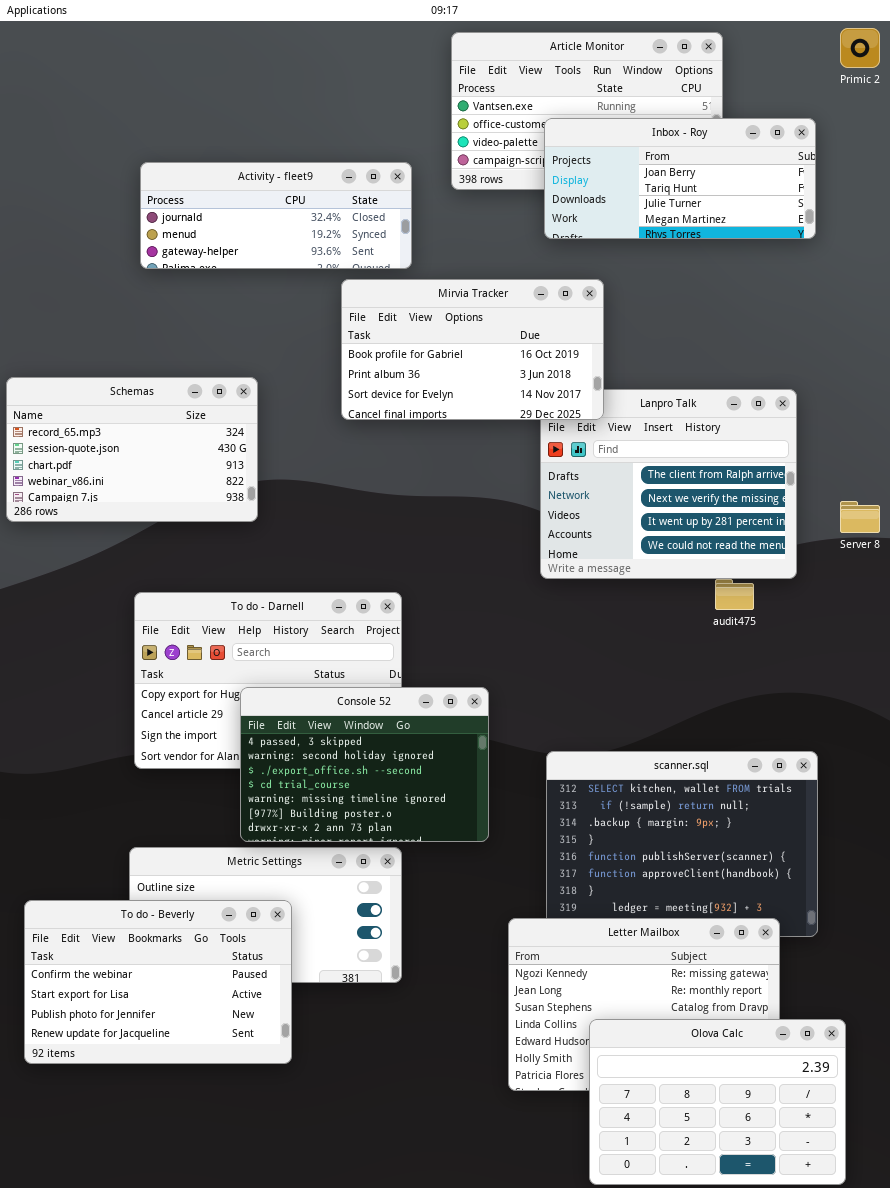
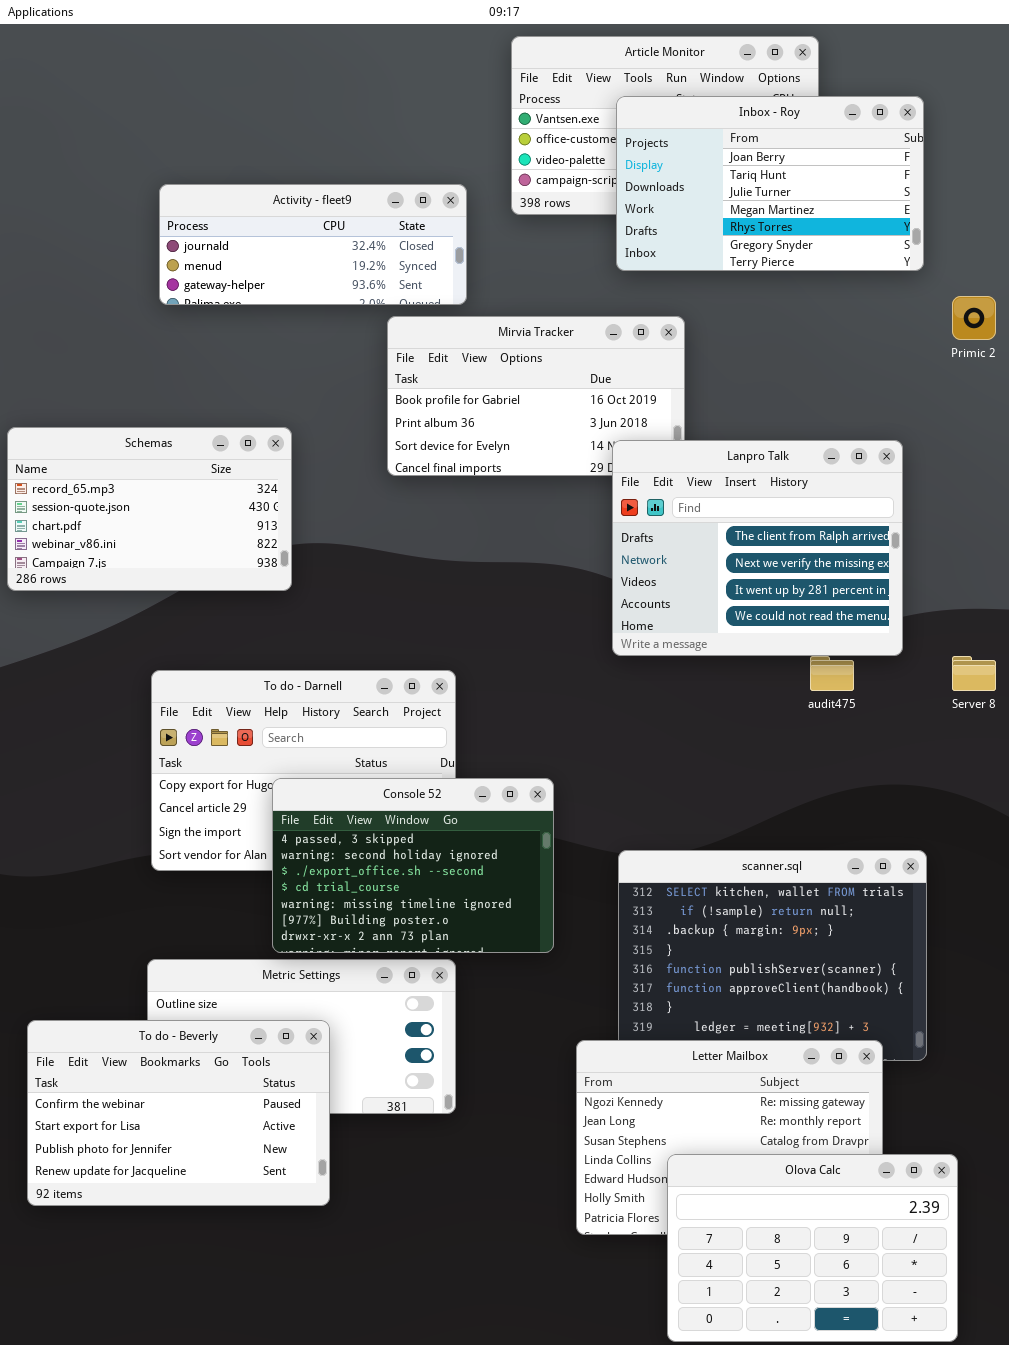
Primic 2: [840,28,880,68] -> [952,296,996,340], moved
Inbox - Roy: [544,118,816,239] -> [616,96,924,271], resized
Lanpro Talk: [540,389,797,579] -> [612,440,903,656], raised
Server 8: [840,501,880,533] -> [952,656,996,691], moved

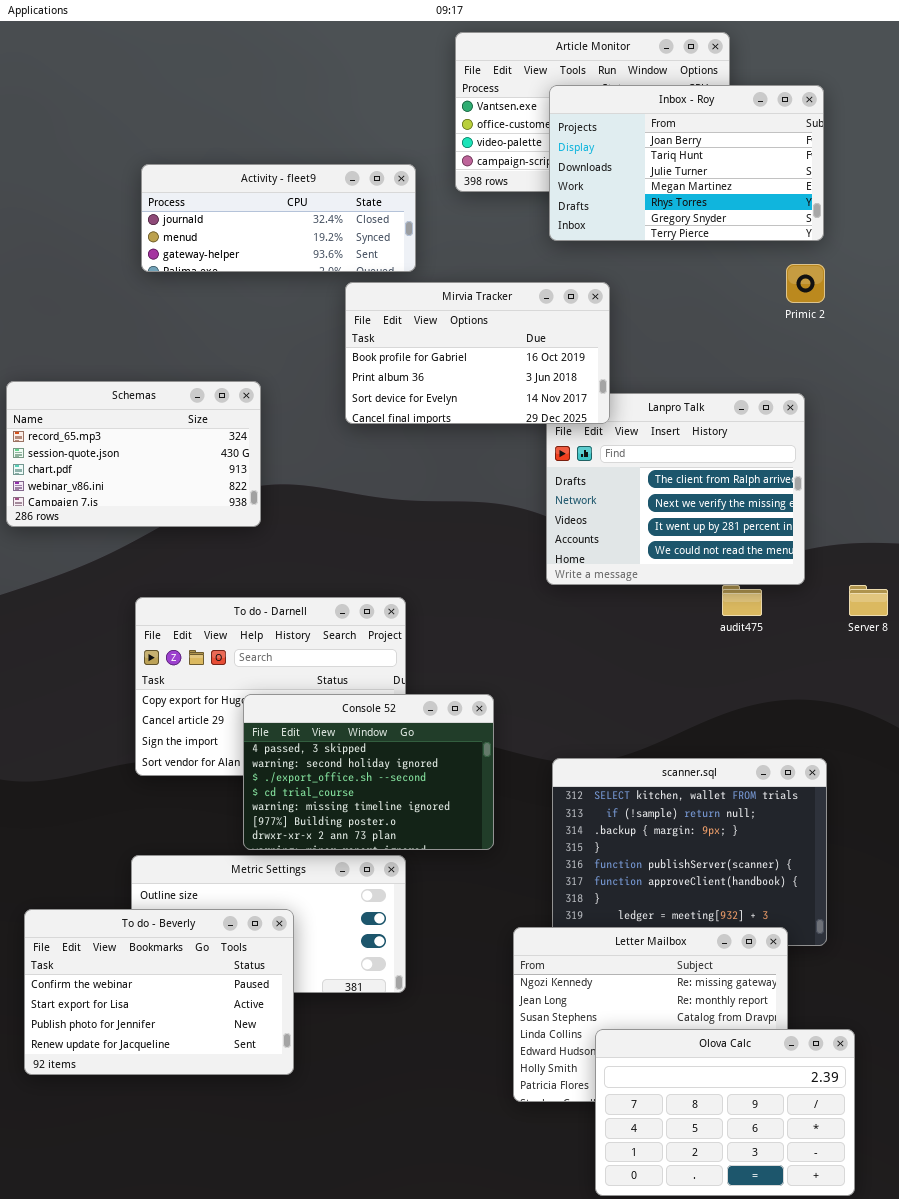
Primic 2: [952,296,996,340] -> [786,264,825,303], moved
Mirvia Tracker: [387,316,685,476] -> [345,282,610,424], raised

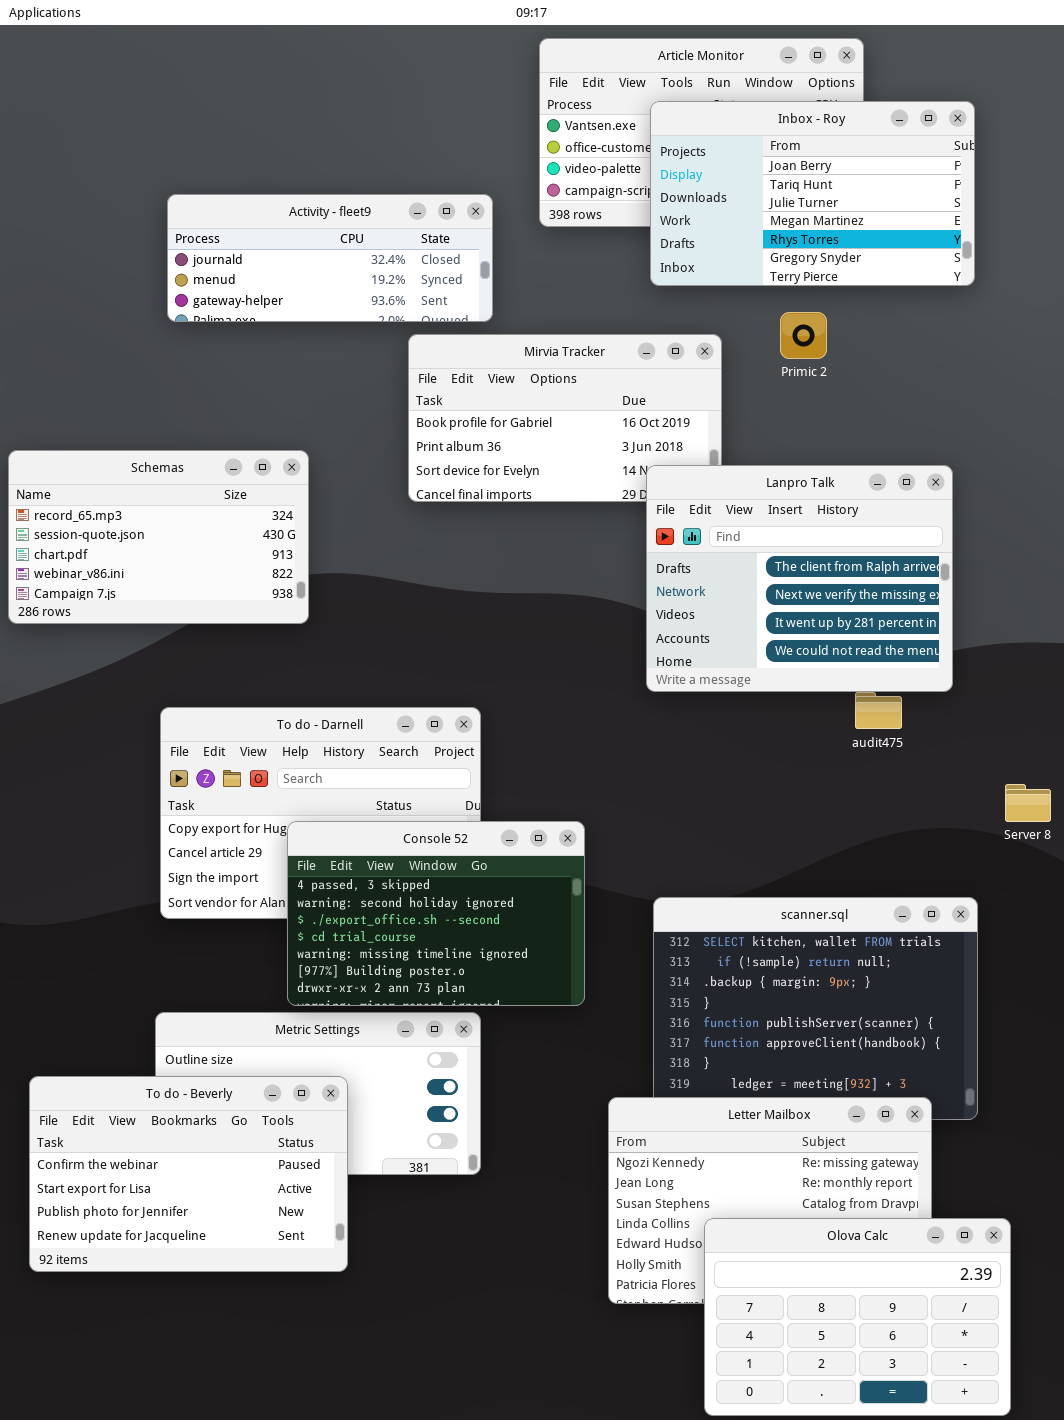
Primic 2: [786,264,825,303] -> [780,312,827,359], moved
Lanpro Talk: [546,393,805,585] -> [646,465,953,692], raised
Server 8: [849,585,888,616] -> [1005,784,1051,822], moved

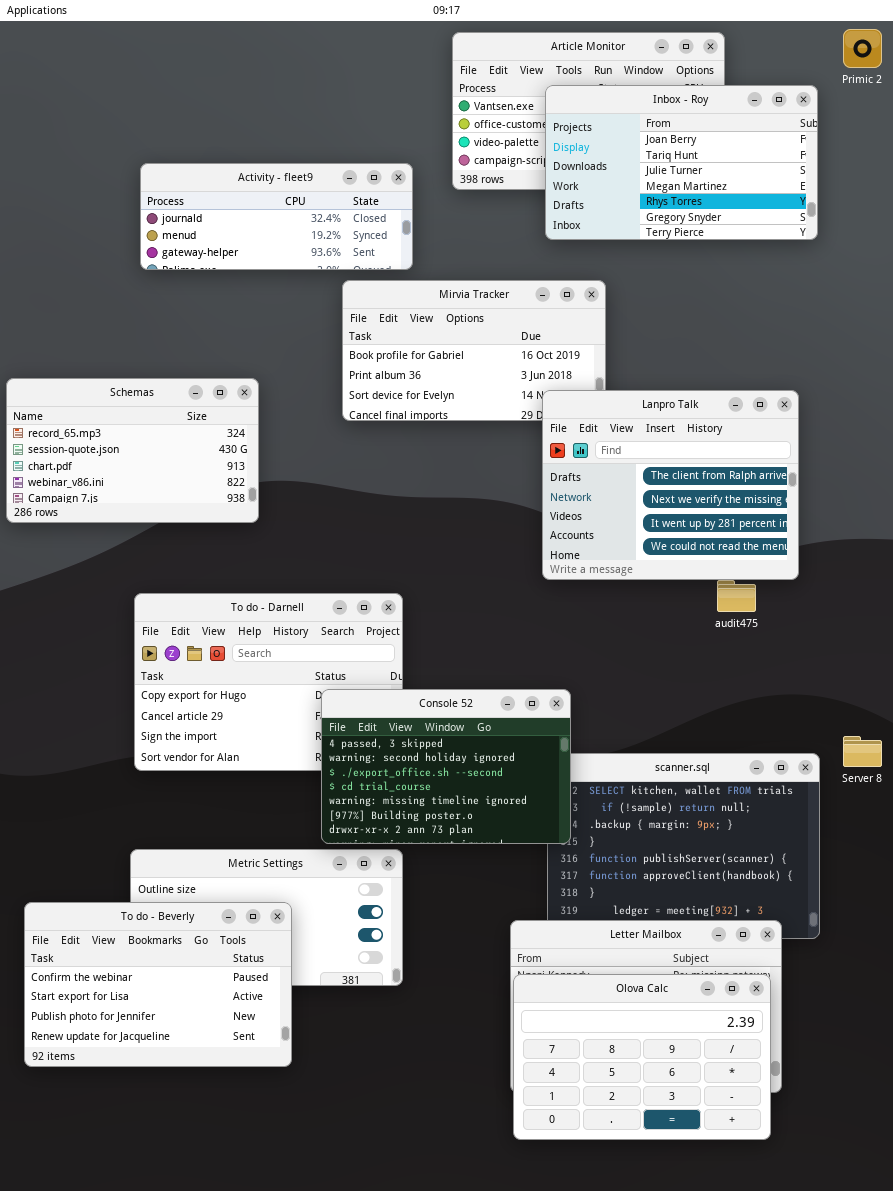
Primic 2: [780,312,827,359] -> [843,29,882,68], moved
Server 8: [1005,784,1051,822] -> [843,736,882,767], moved
Console 52: [287,821,585,1006] -> [321,689,571,844], moved
Olova Calc: [704,1218,1011,1416] -> [513,974,771,1140], moved

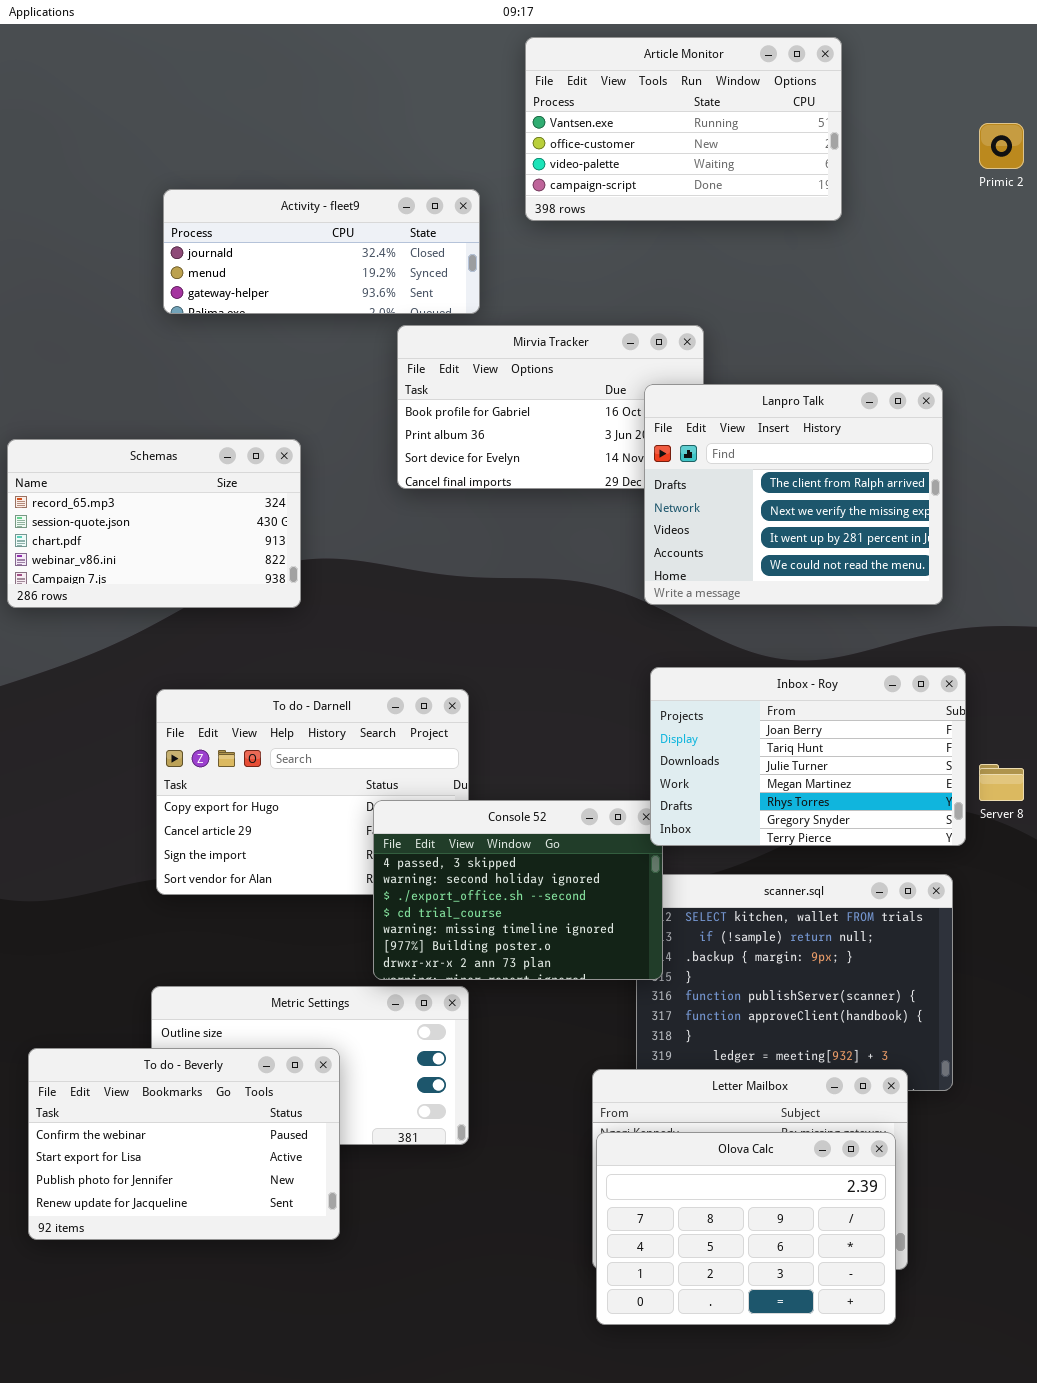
Primic 2: [843,29,882,68] -> [979,123,1024,169], moved
Inbox - Roy: [545,85,818,240] -> [650,667,966,846], moved
Lanpro Talk: [542,390,799,580] -> [644,384,943,605], moved
Server 8: [843,736,882,767] -> [979,764,1024,801], moved

